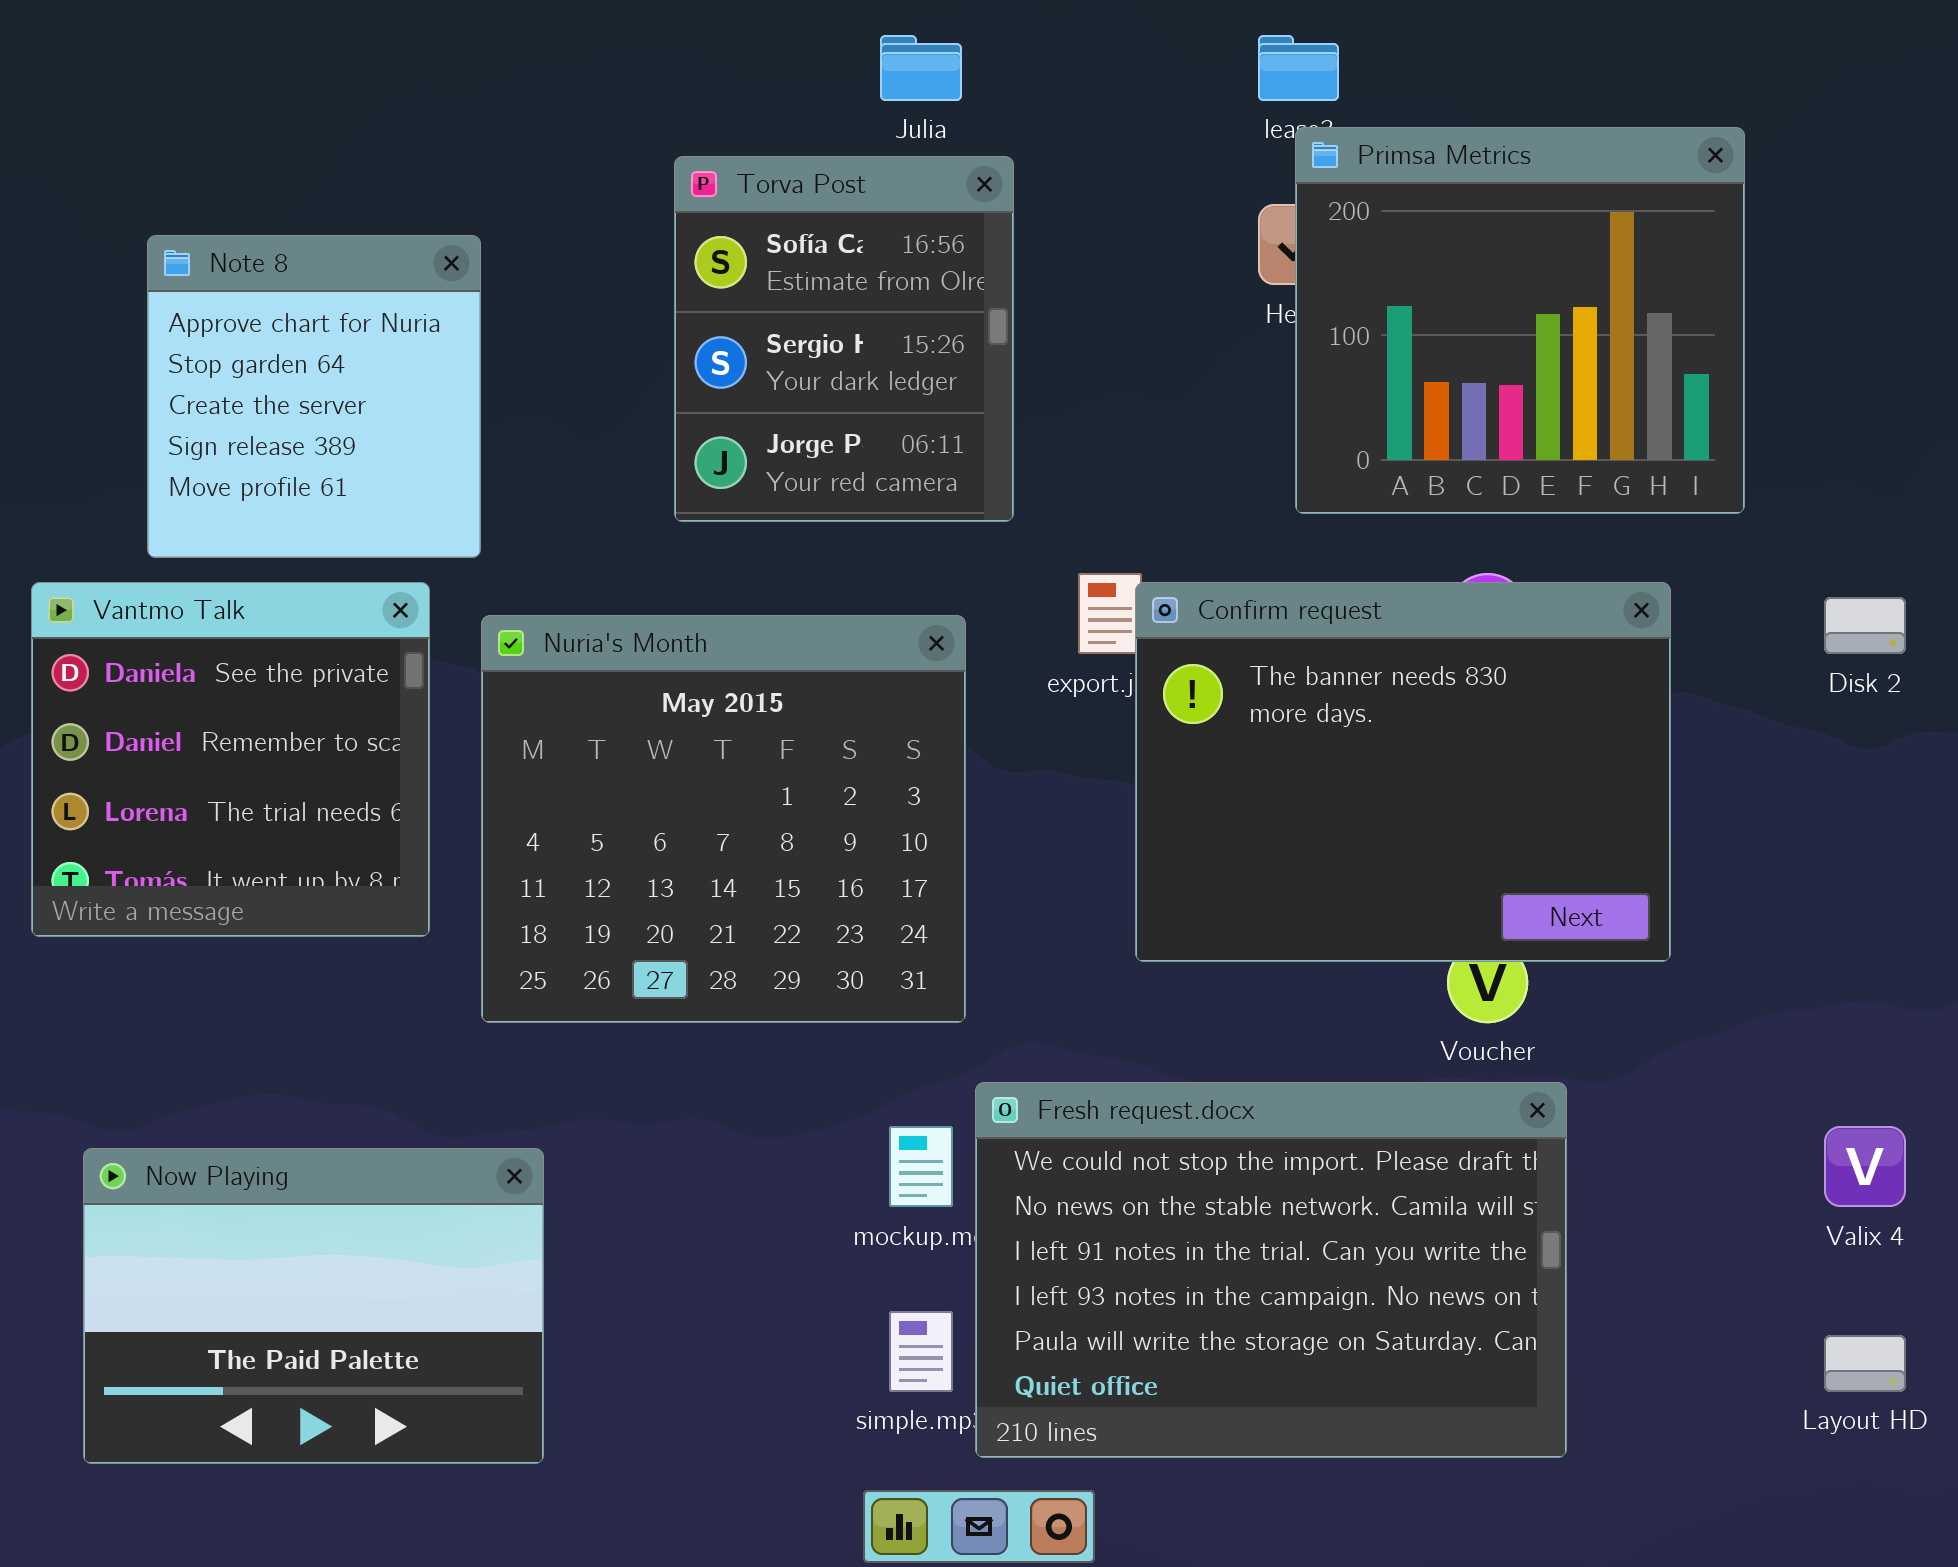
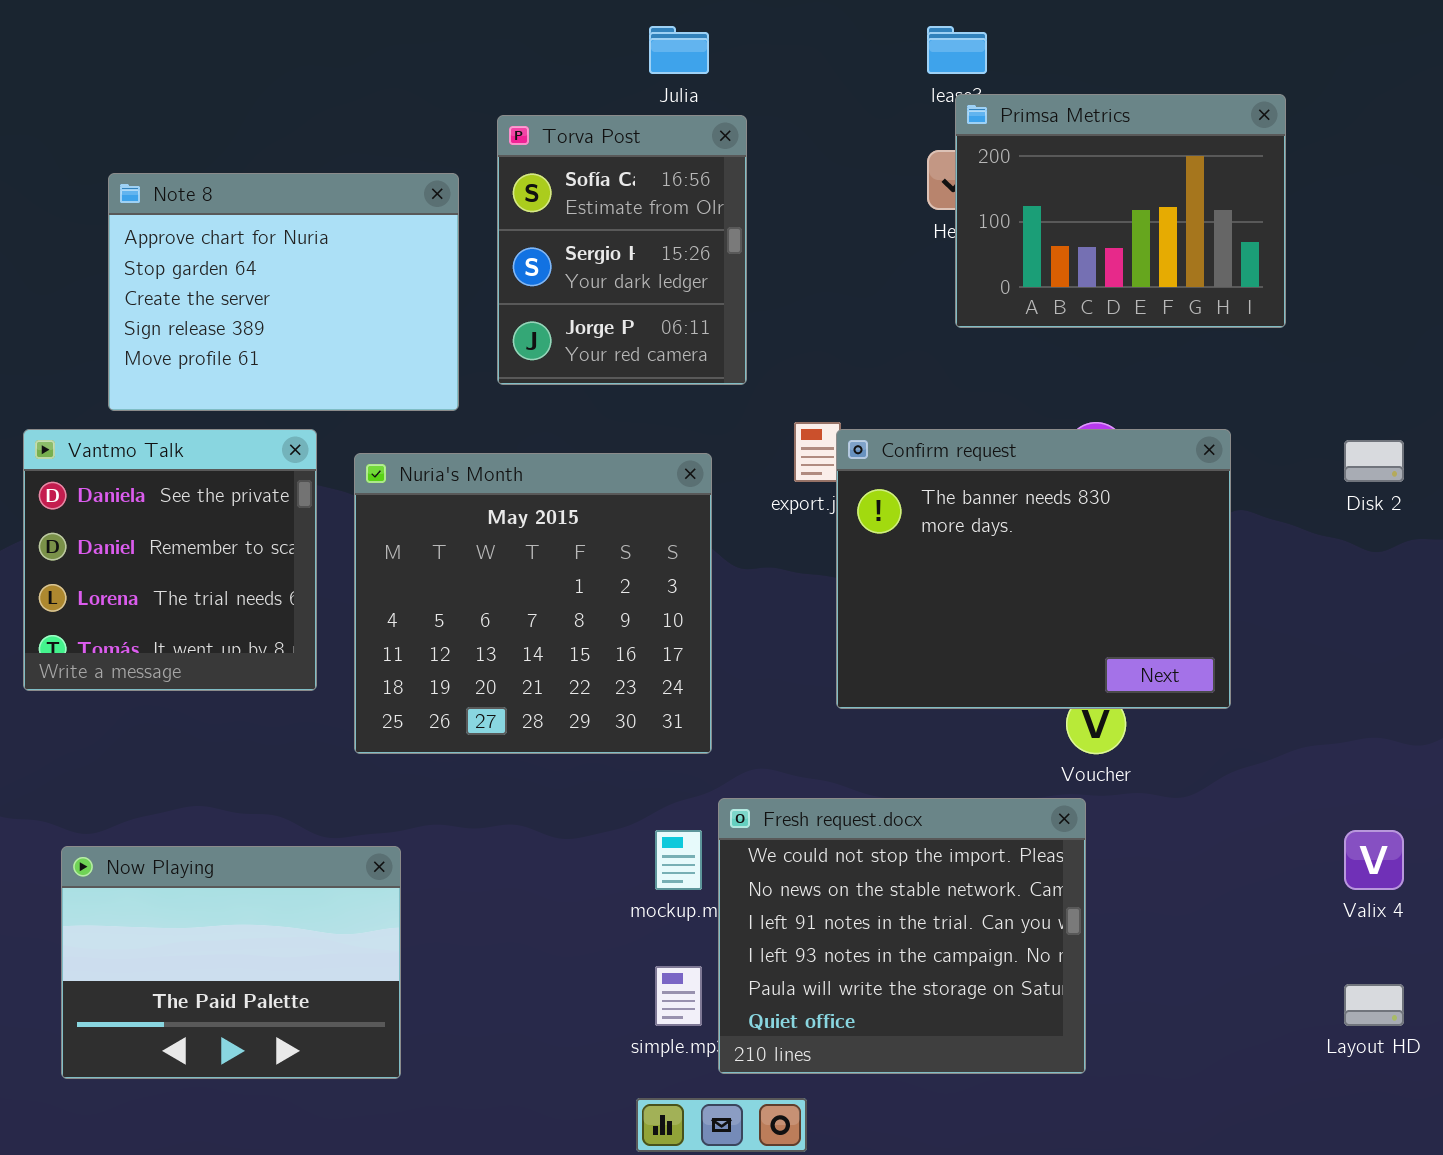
Primsa Metrics: [1295,127,1745,514] -> [955,94,1286,328], resized
Note 8: [147,235,481,558] -> [108,173,459,411], resized
Fresh request.docx: [975,1082,1567,1458] -> [718,798,1086,1074], resized

